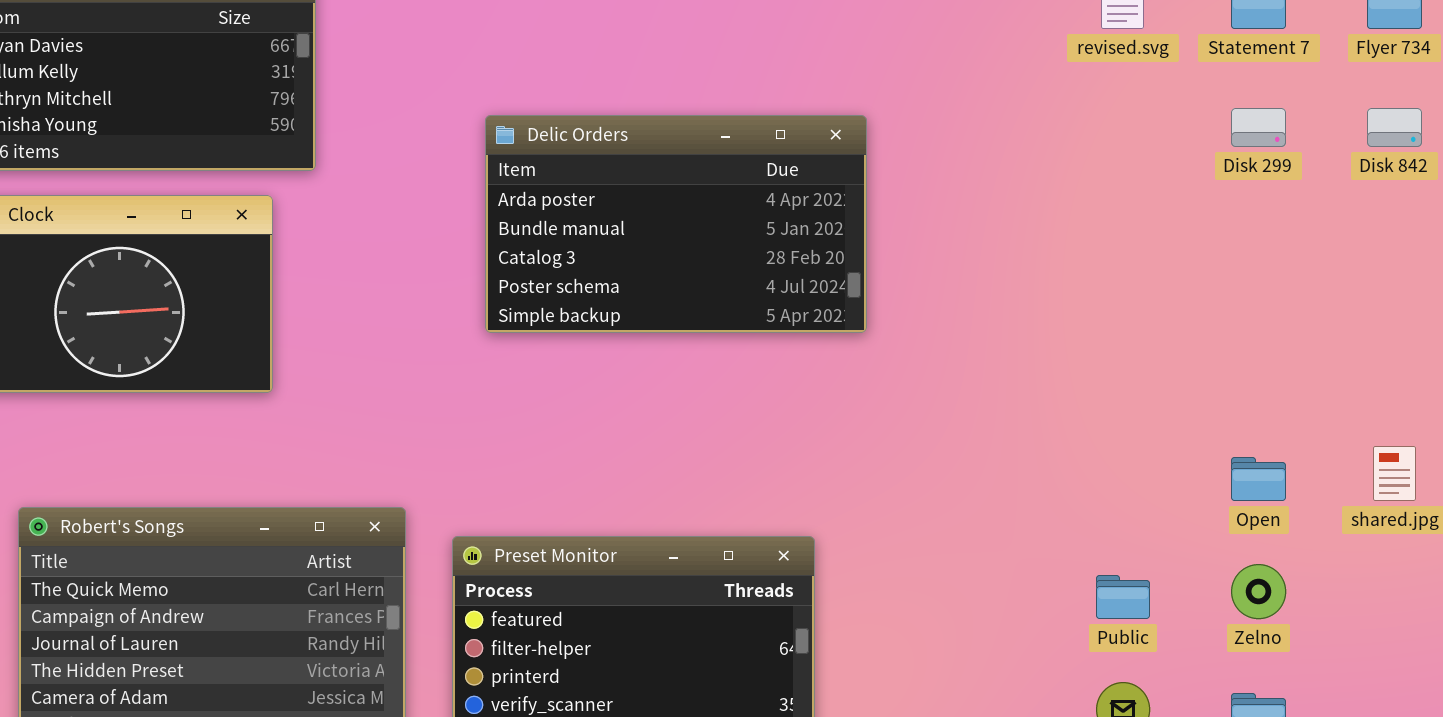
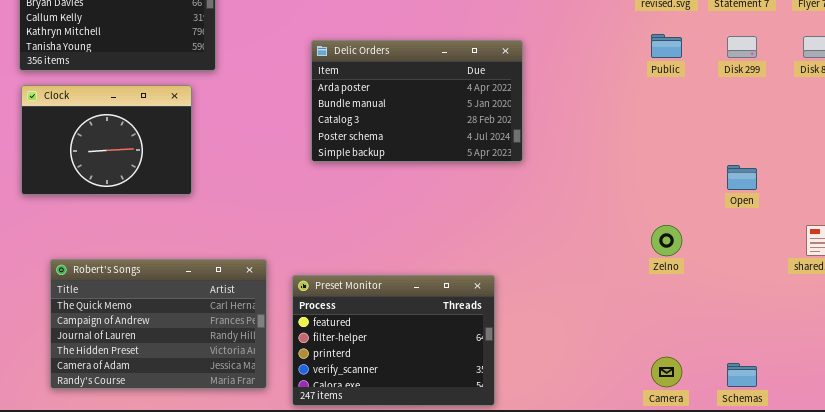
Open: [1231,457,1286,501] -> [727,165,757,190], moved
Zelno: [1231,564,1286,619] -> [651,225,682,256], moved
Public: [1096,575,1150,619] -> [651,34,682,58], moved

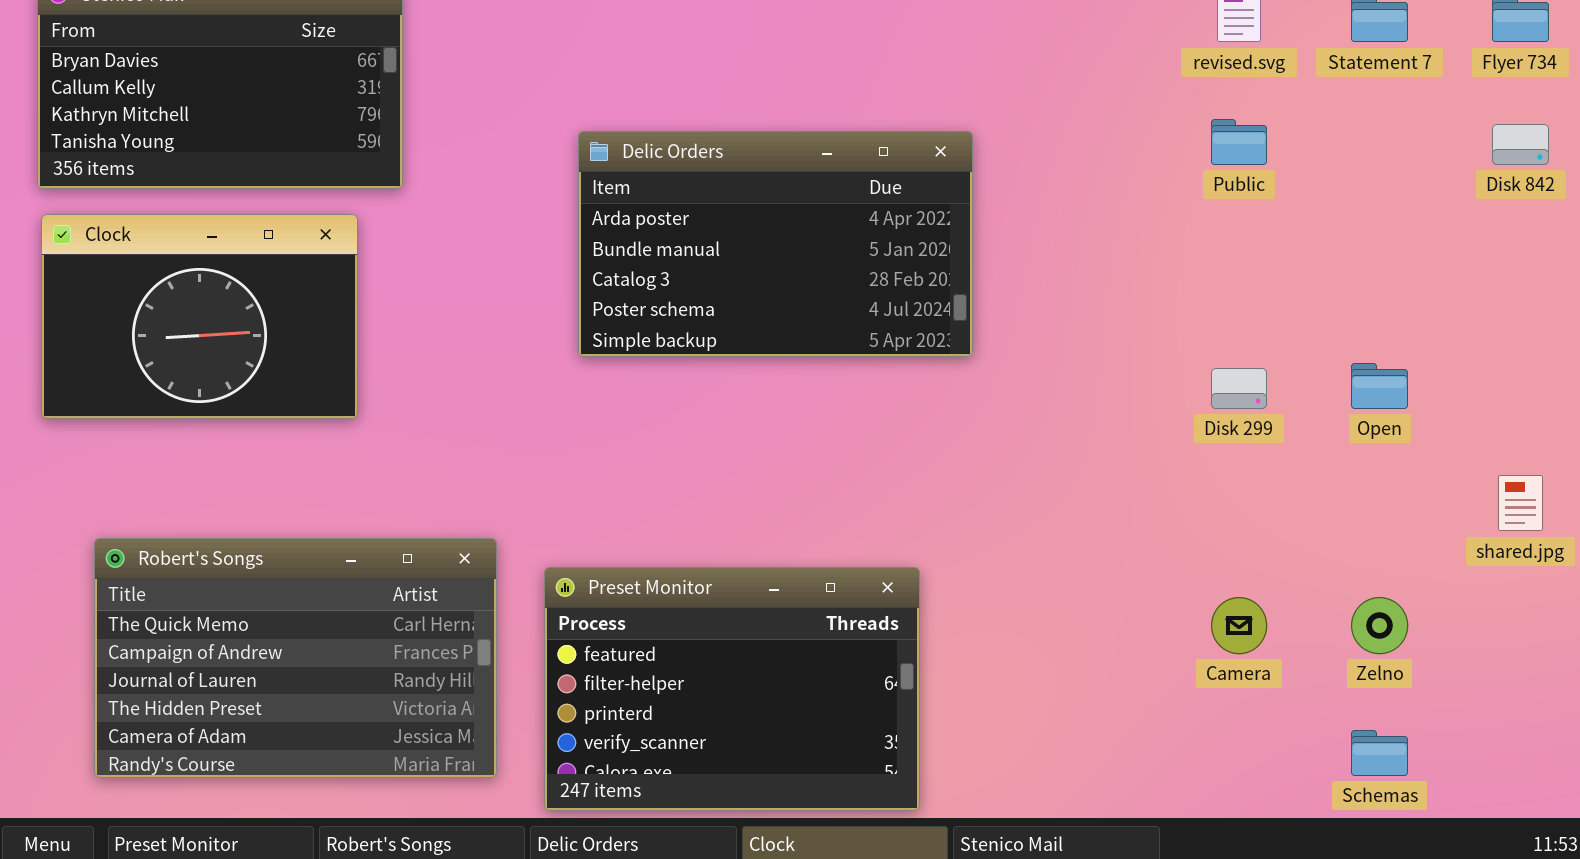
Disk 299: [727,36,757,58] -> [1211,368,1267,409], moved
Zelno: [651,225,682,256] -> [1351,597,1408,654], moved
Camera: [651,357,682,387] -> [1211,597,1267,654], moved

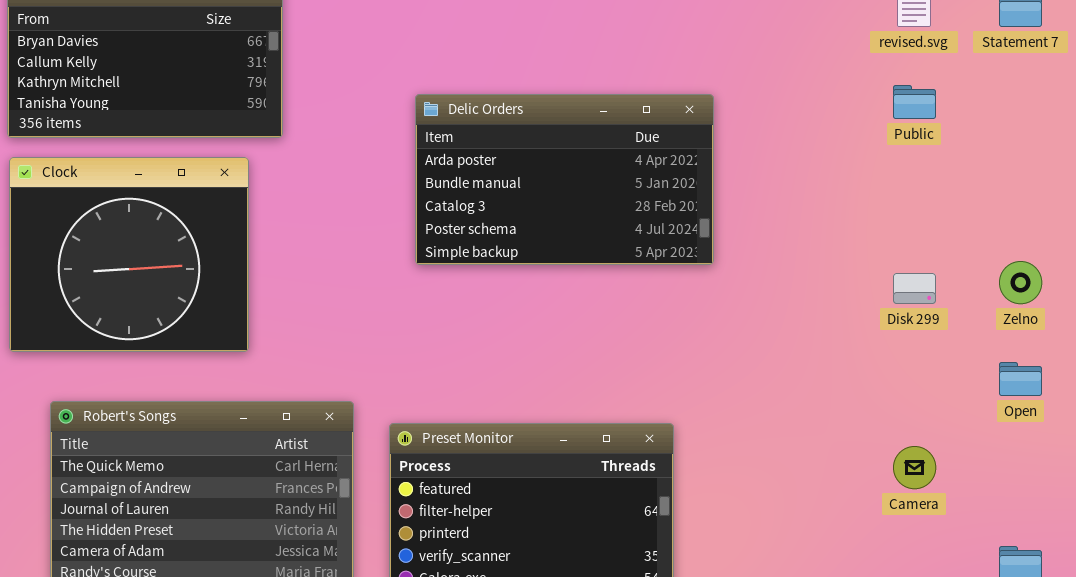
Clock: [41,214,358,419] -> [9,157,249,352], resized
Open: [1351,363,1408,409] -> [999,362,1042,396], moved
Zelno: [1351,597,1408,654] -> [999,261,1042,304], moved

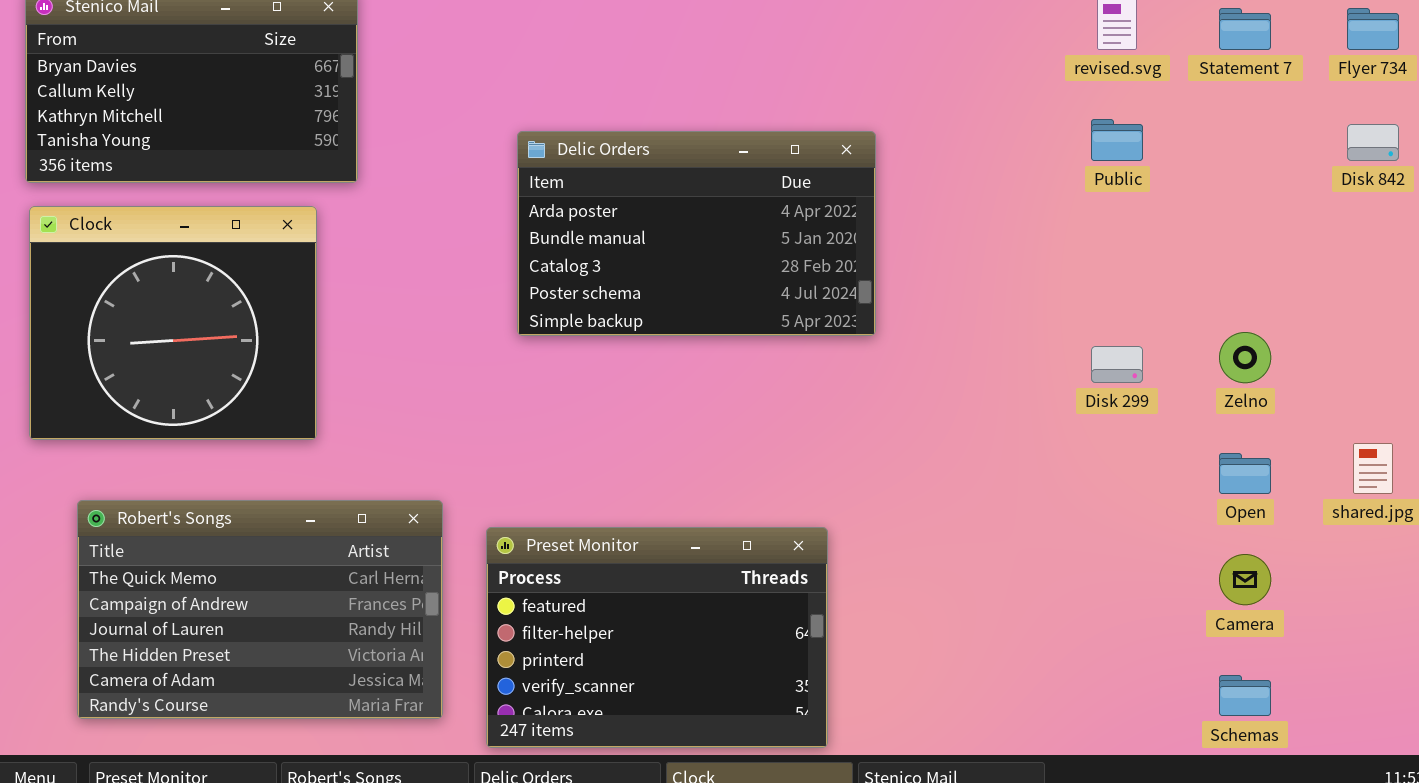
Camera: [893,446,936,489] -> [1219,554,1271,605], moved

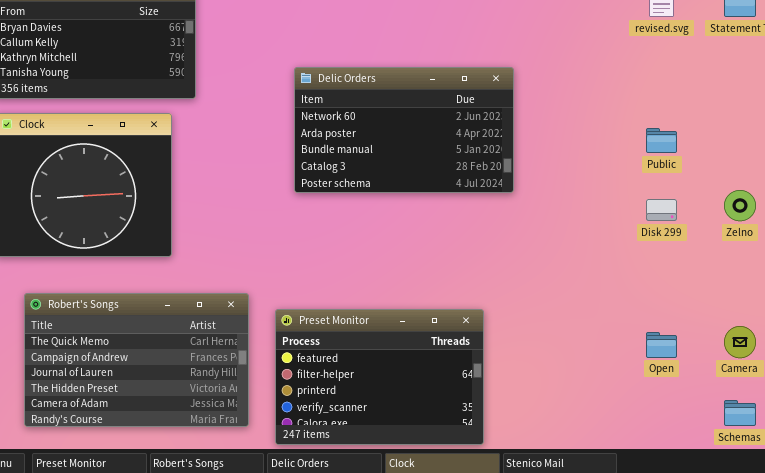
Public: [1091,119,1143,161] -> [646,128,677,153], moved
Delic Orders: [517,131,876,336] -> [294,67,514,193], scrolled up 1 row
Open: [1219,453,1271,494] -> [646,332,677,358], moved

